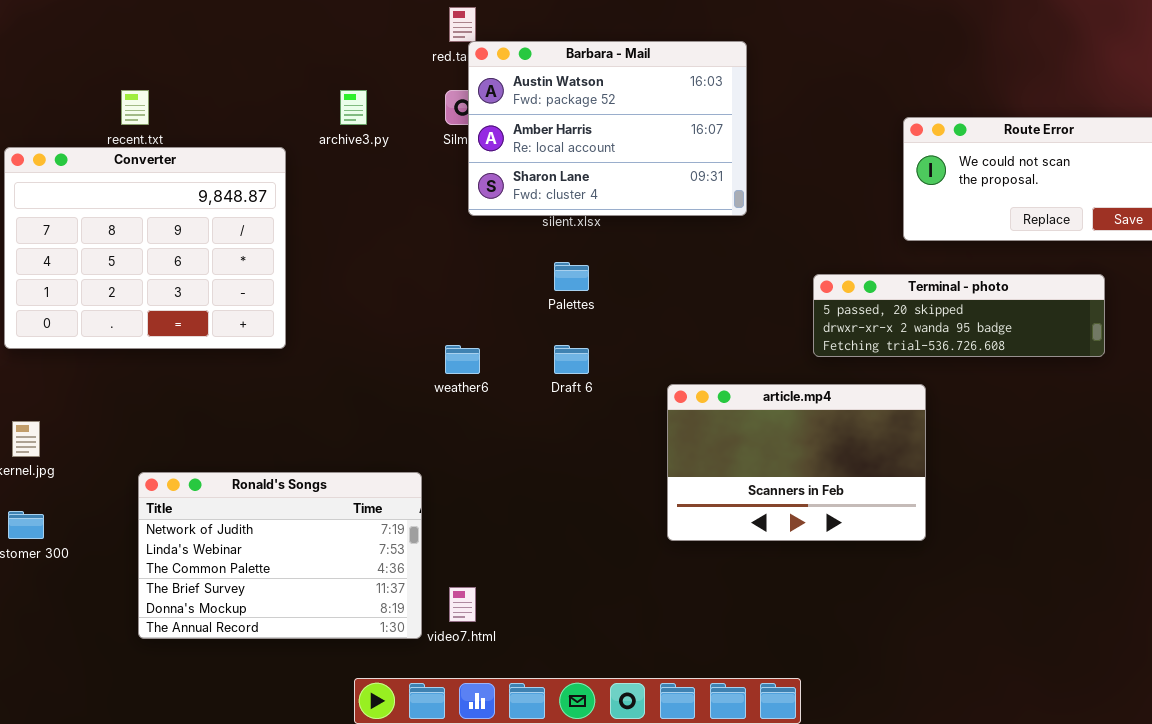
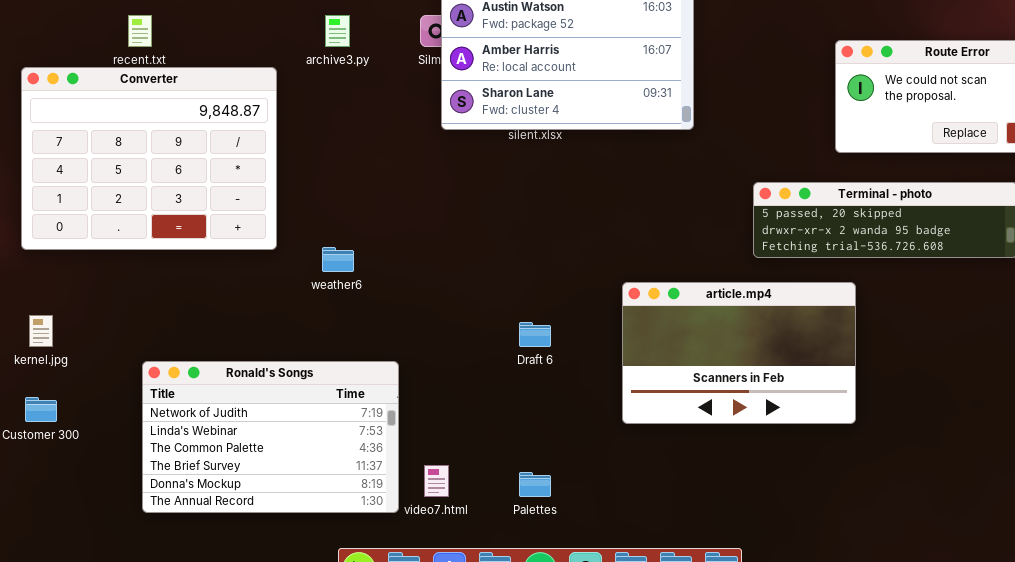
Palettes: [554,262,589,291] -> [519,472,551,497], moved
weather6: [445,345,480,374] -> [322,247,354,272], moved
Draft 6: [554,345,589,374] -> [519,322,551,347], moved

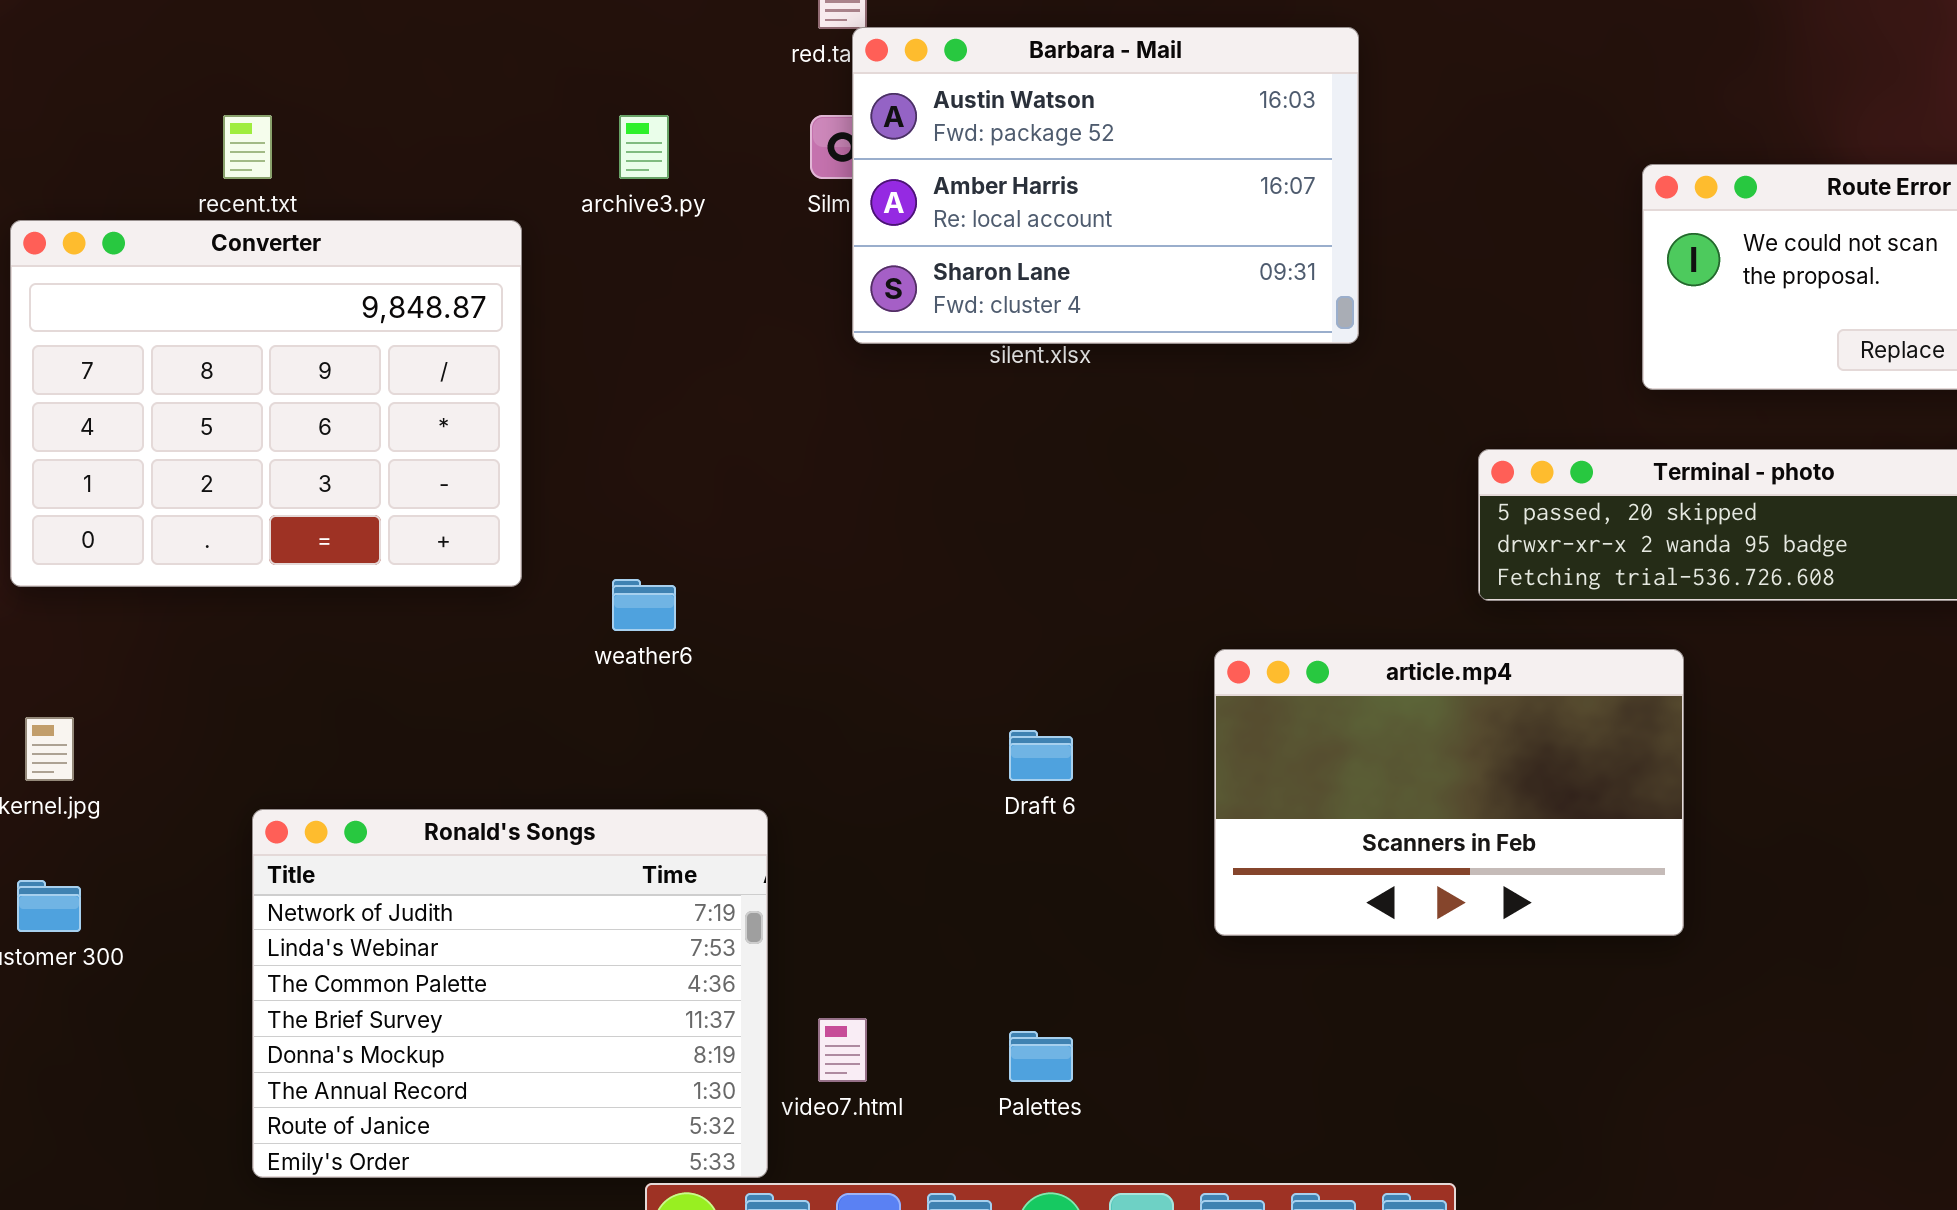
Ronald's Songs: [142,361,399,513] -> [252,809,768,1178], resized

